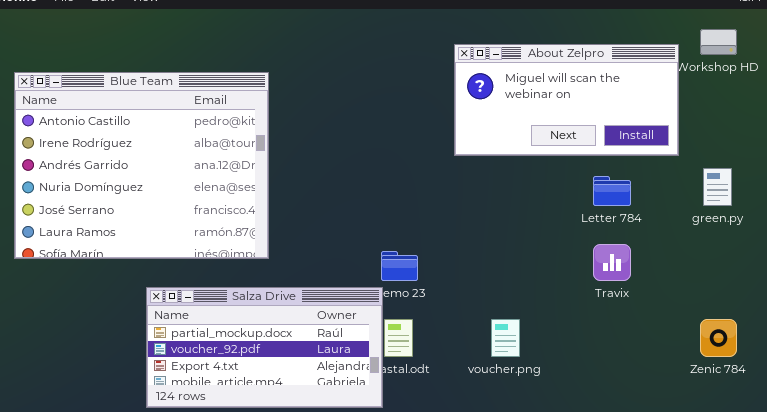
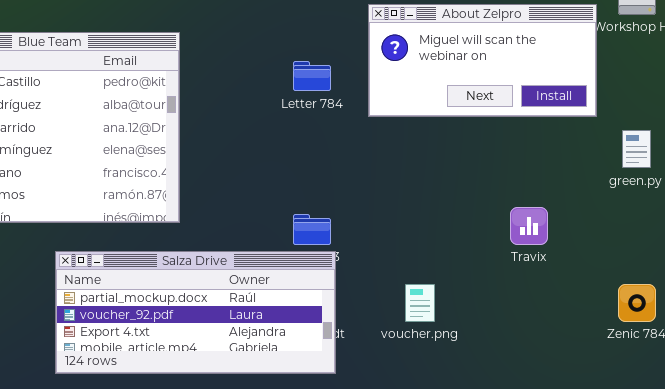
Letter 784: [593,176,631,206] -> [293,61,331,91], moved
Salza Drive: [146,287,383,408] -> [55,251,336,374], resized

